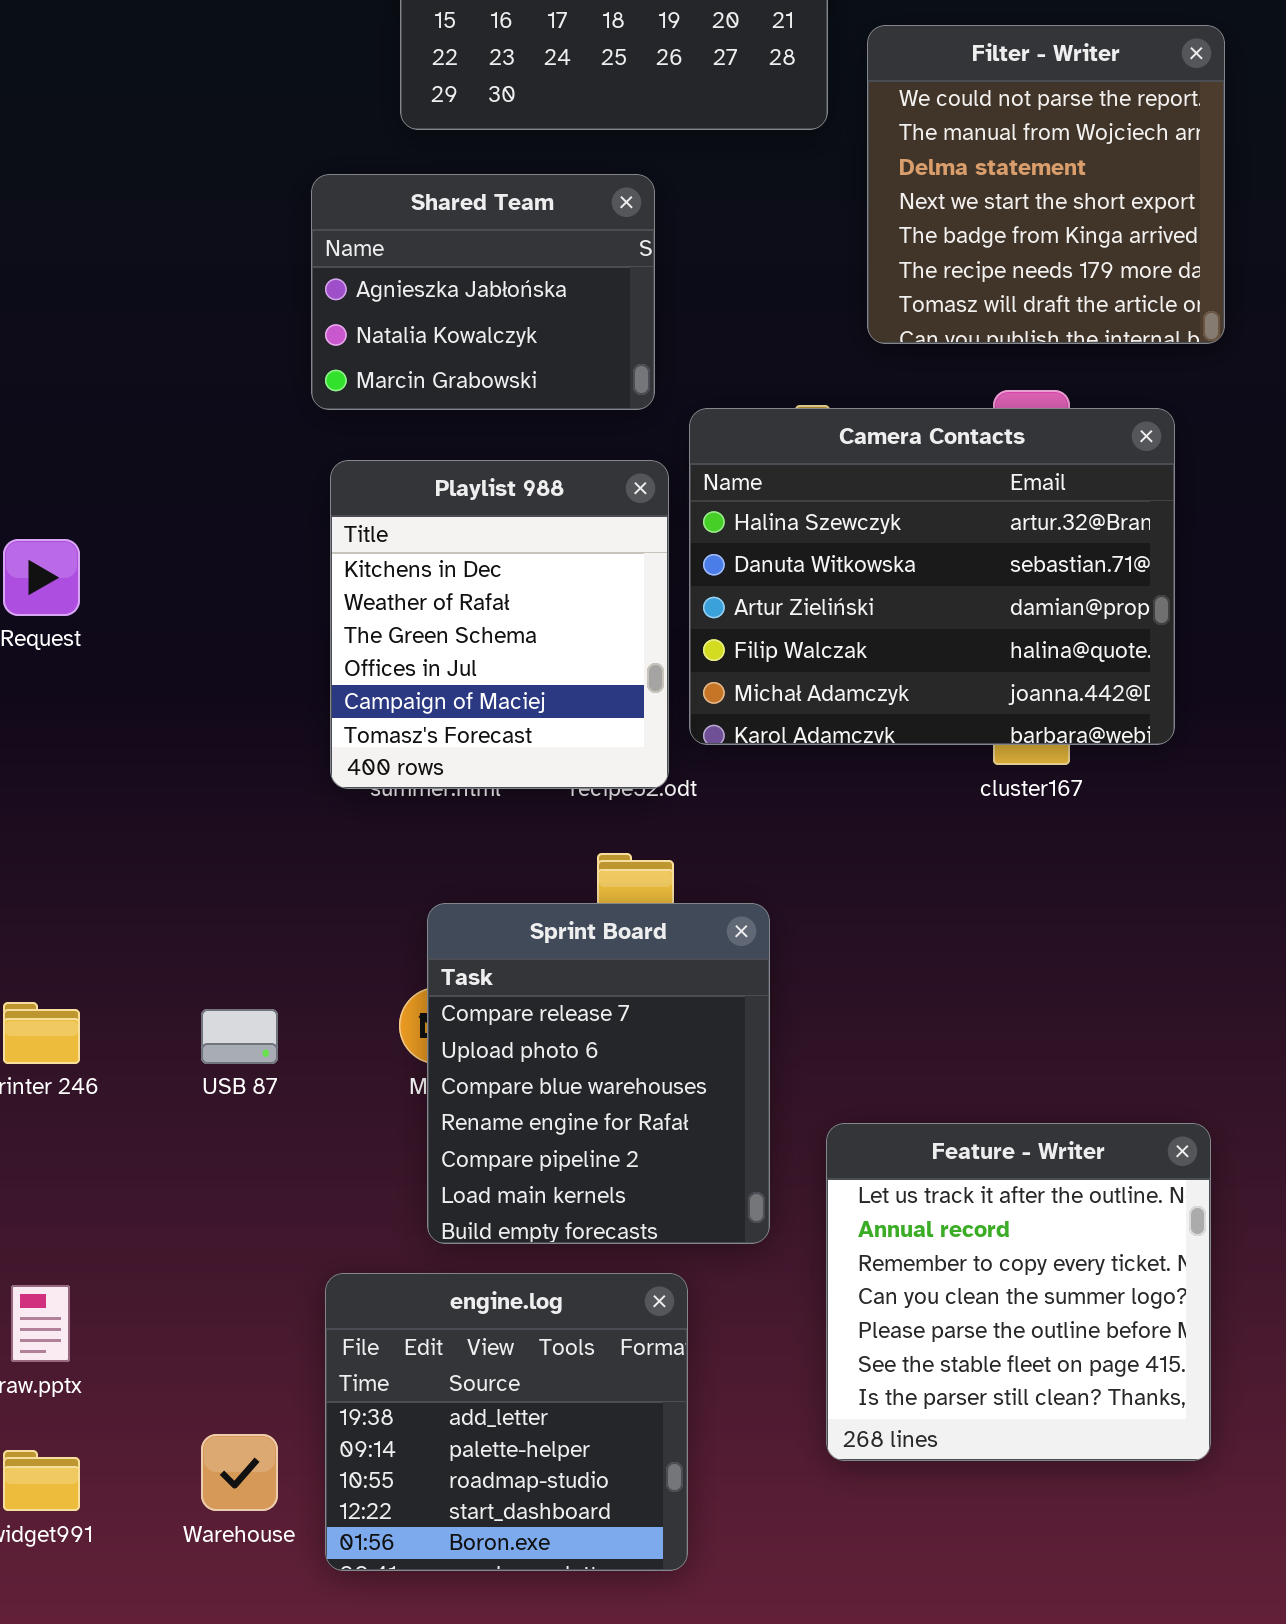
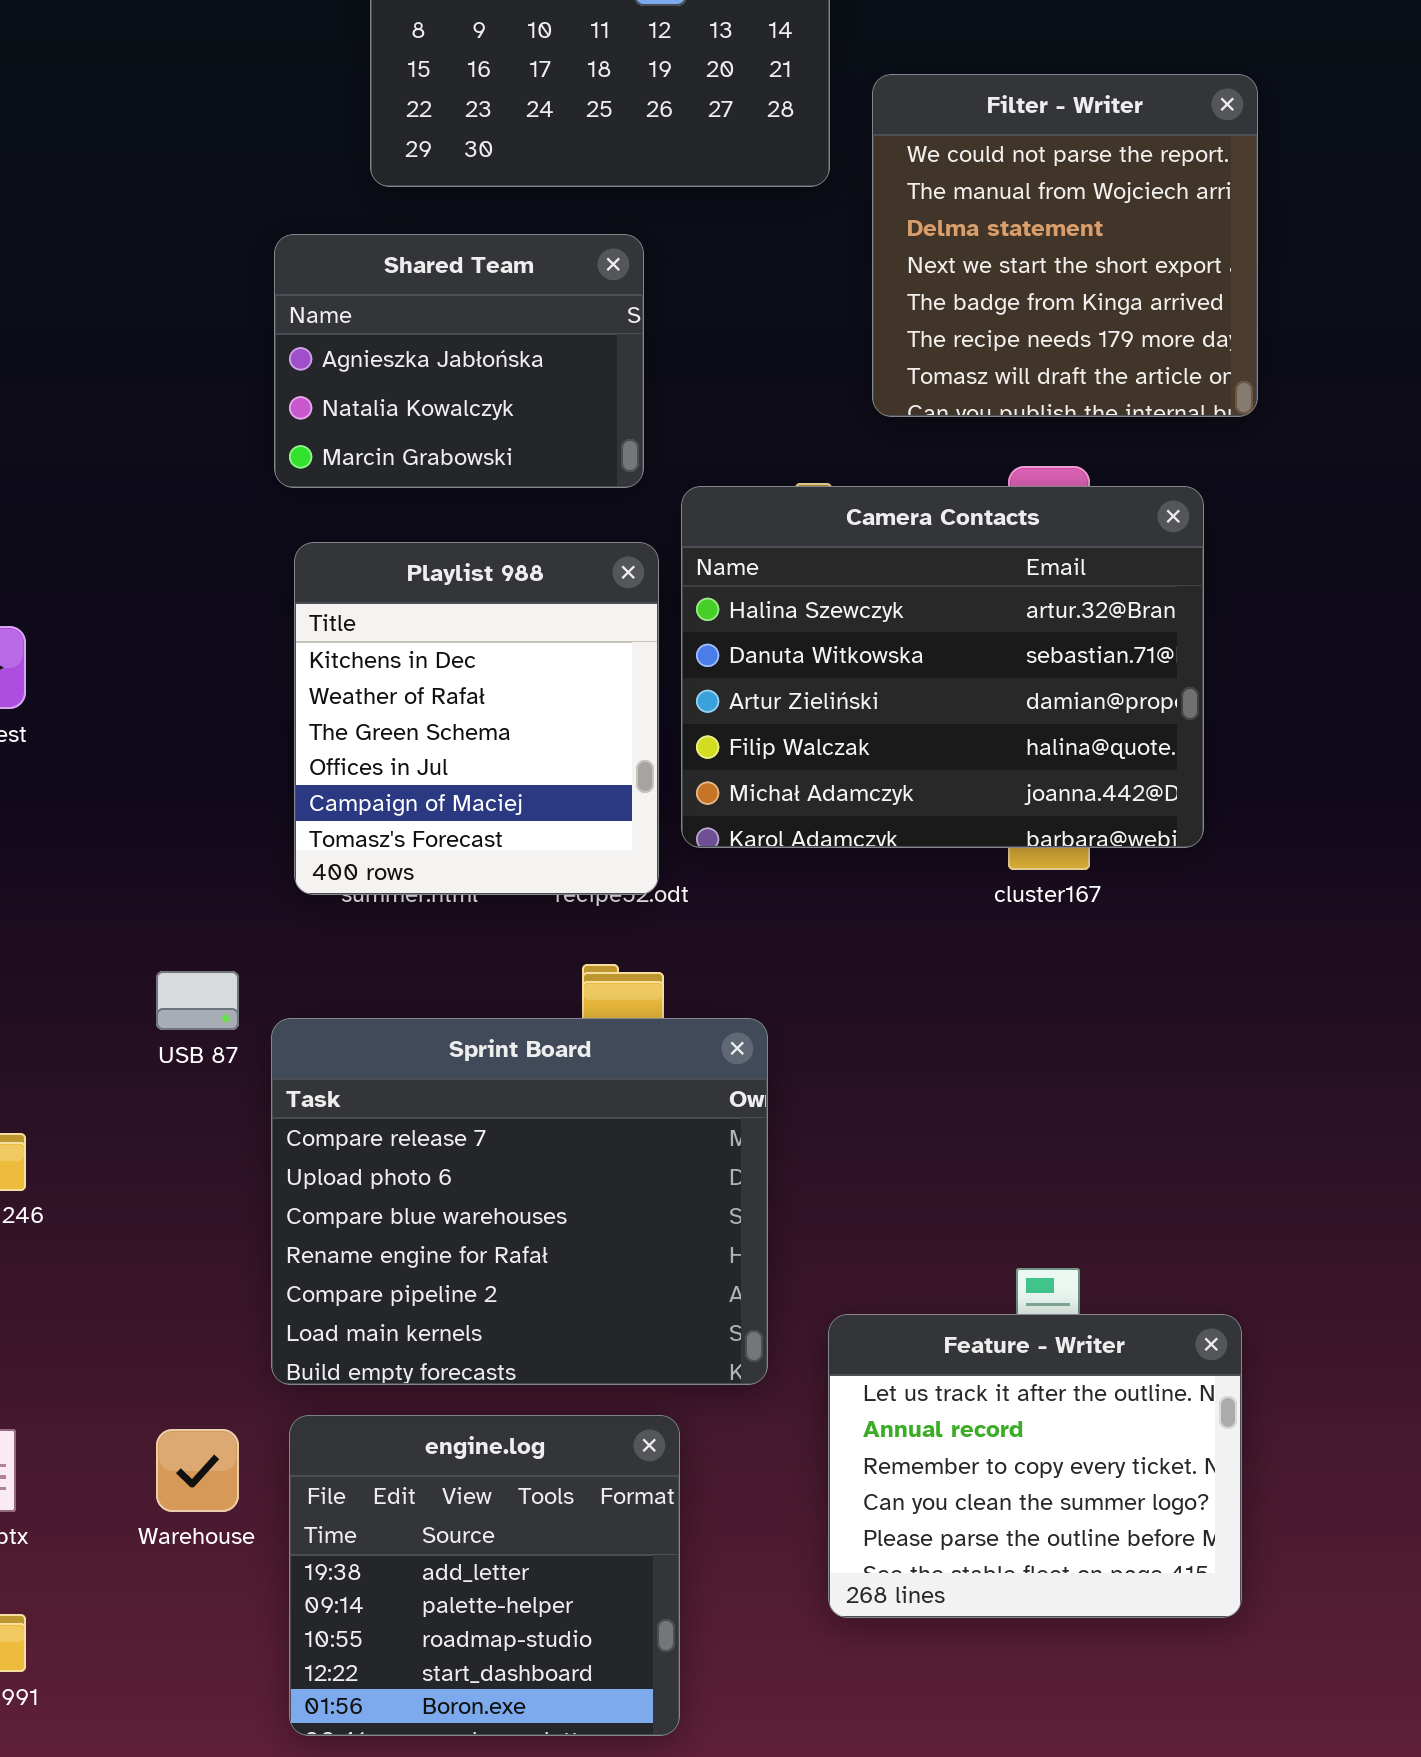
Sprint Board: [427,903,770,1244] -> [271,1018,768,1385], resized
USB 87: [201,1009,278,1064] -> [156,971,239,1030], moved
Feature - Writer: [826,1123,1211,1461] -> [828,1314,1242,1618], resized
Warehouse: [201,1434,278,1511] -> [156,1429,239,1512], moved

